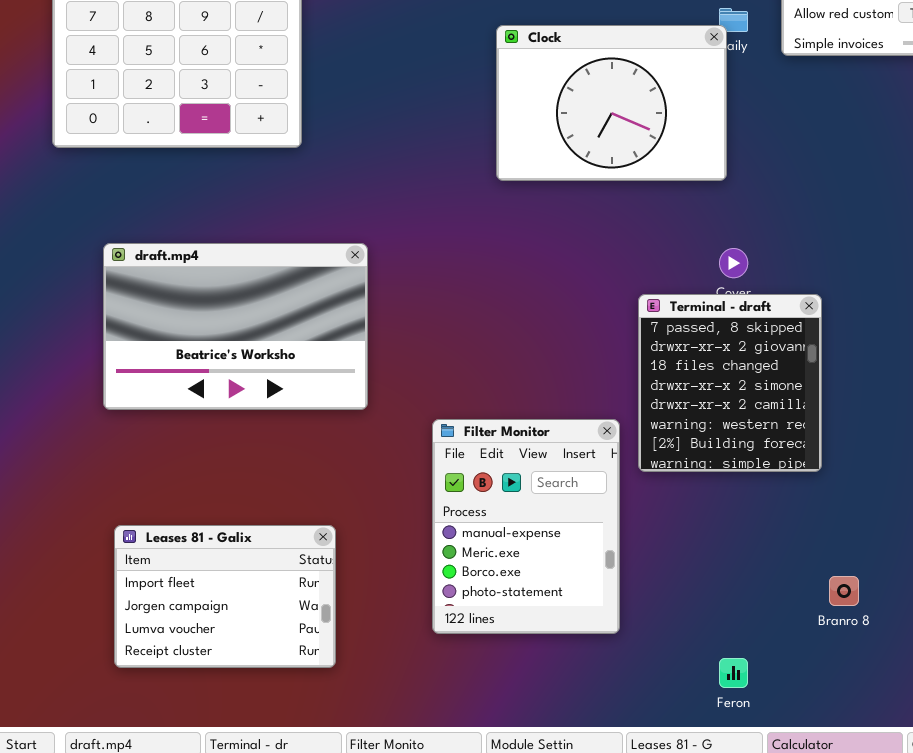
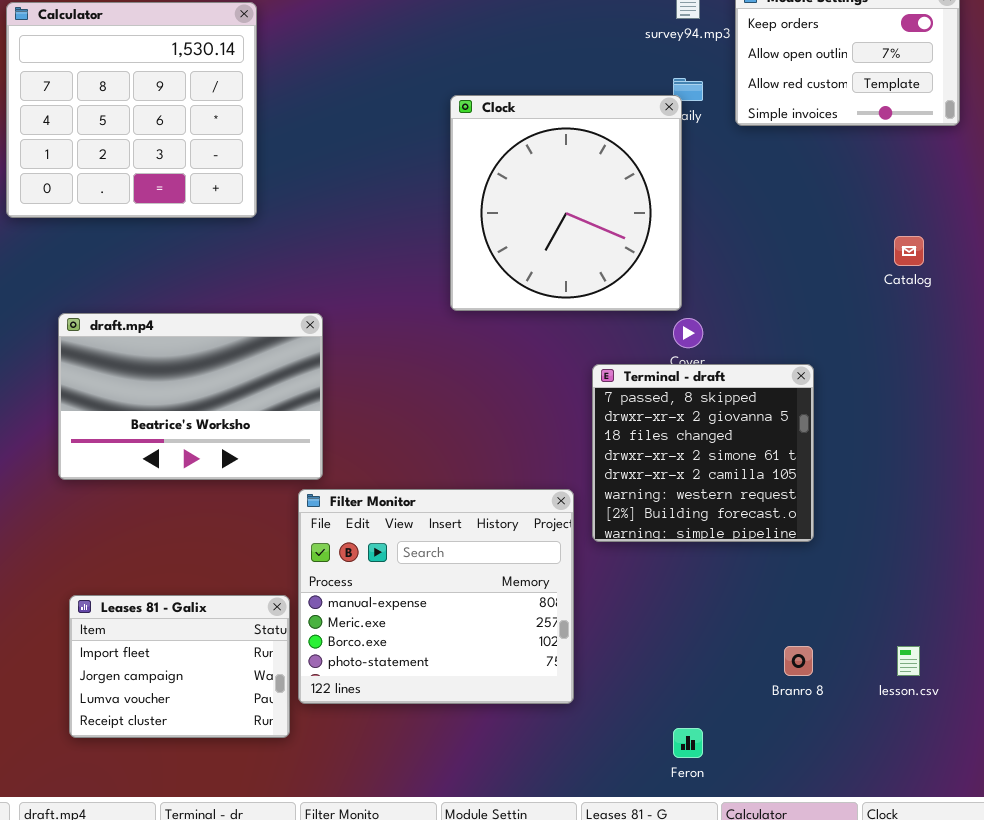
Clock: [496,25,727,181] -> [450,95,682,311], resized
Terminal - draft: [638,294,822,472] -> [592,364,814,542], resized
Filter Monitor: [432,419,620,634] -> [298,489,574,704], resized

